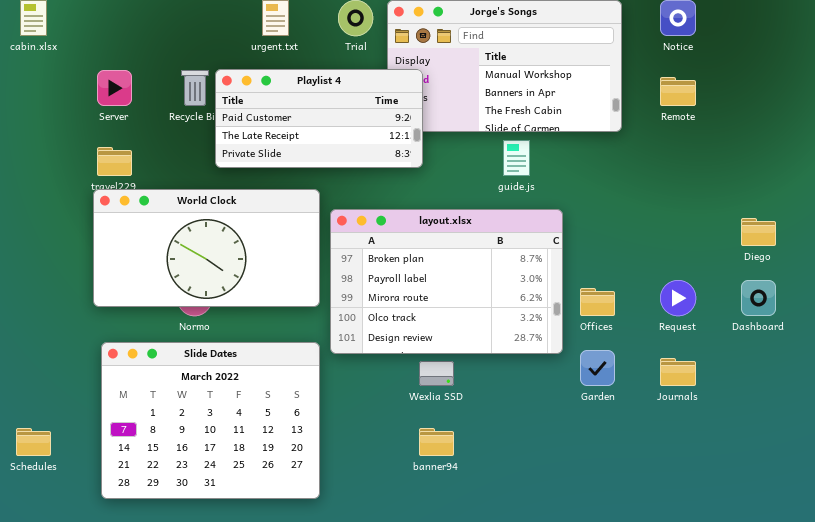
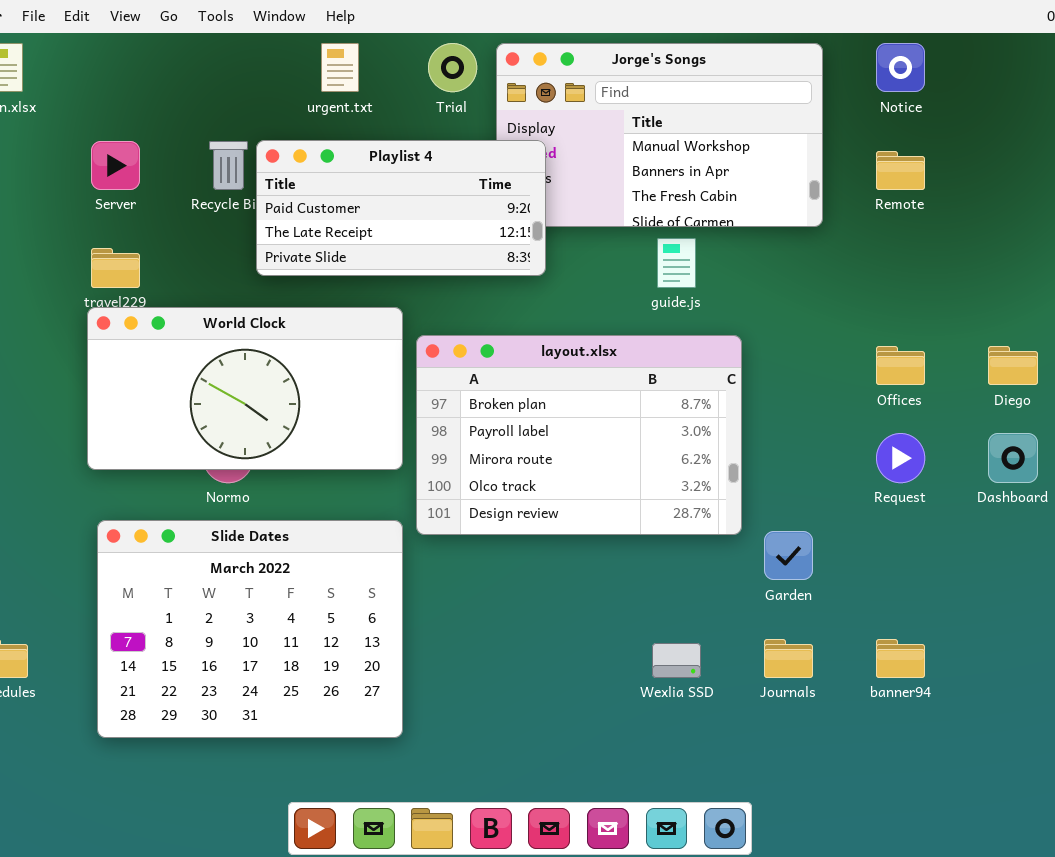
Offices: [580,288,615,316] -> [876,346,925,385], moved
Journals: [660,358,696,386] -> [764,639,813,678], moved
Wexlia SSD: [419,361,454,386] -> [652,643,701,678], moved
banner94: [419,428,454,456] -> [876,639,925,678], moved

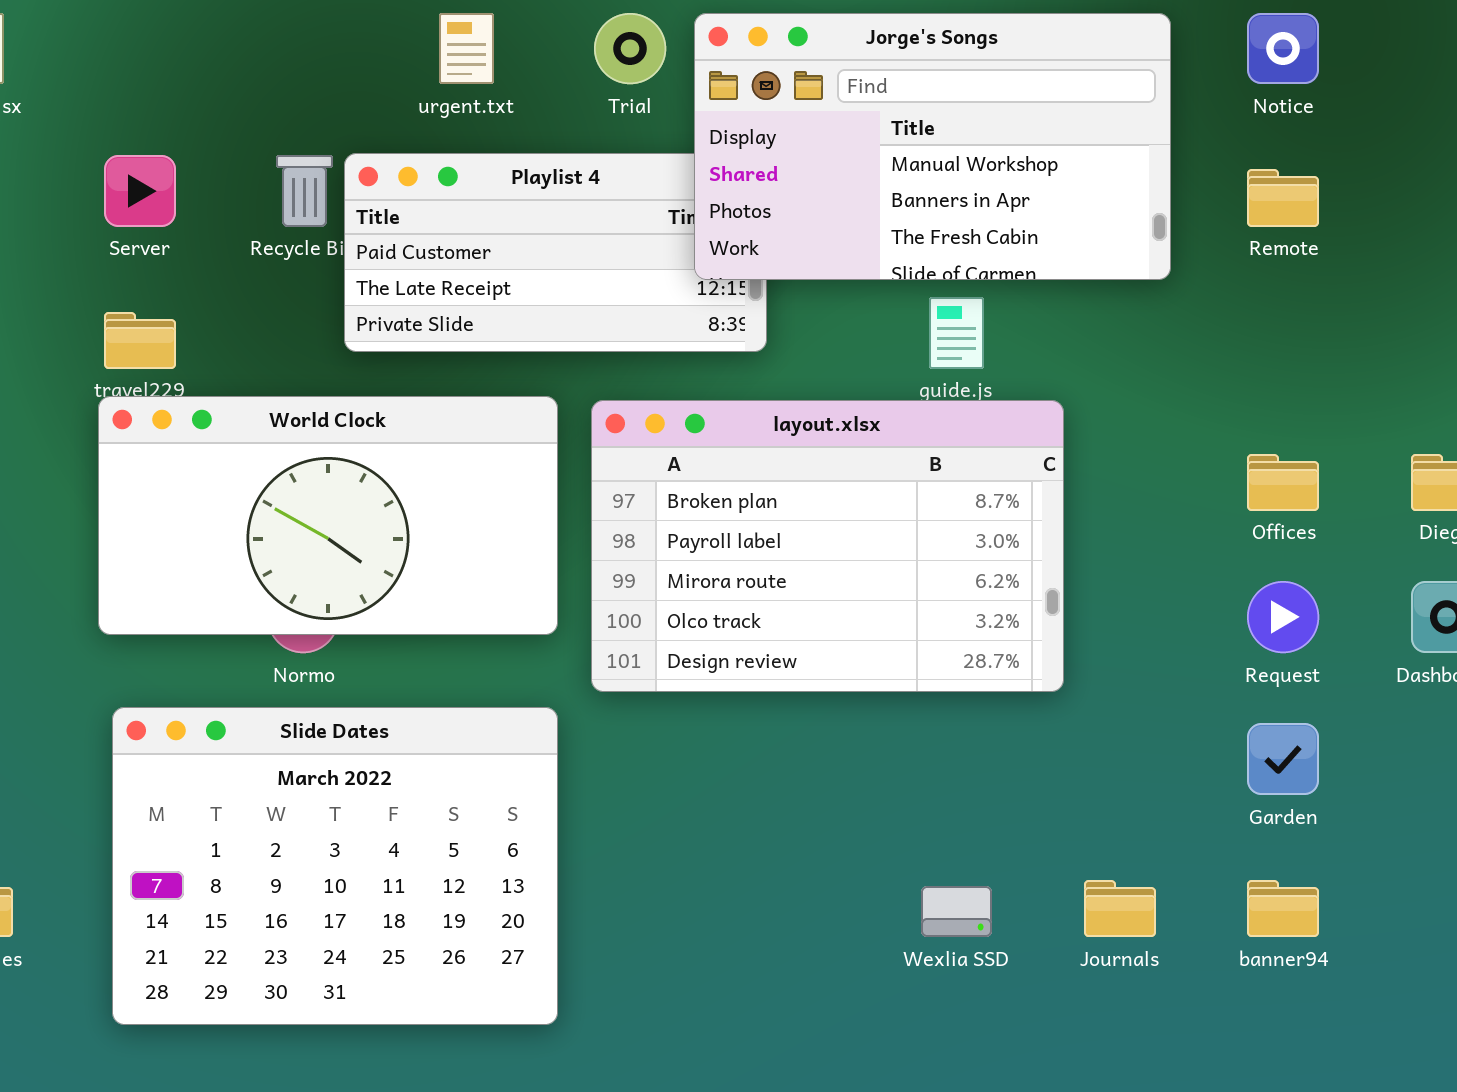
Jorge's Songs: [496,43,823,227] -> [694,13,1171,280], raised
layout.xlsx: [416,335,742,535] -> [591,400,1064,692], moved
Garden: [764,531,813,580] -> [1247,723,1319,795], moved

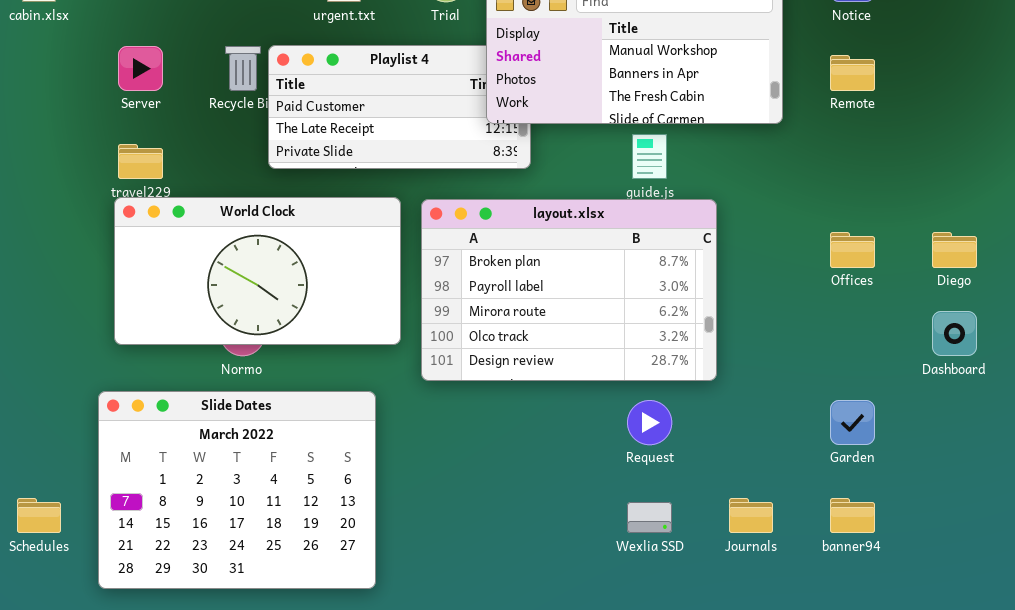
Request: [1247,581,1319,653] -> [627,400,672,445], moved
Slide Dates: [112,707,558,1025] -> [98,391,376,589], moved

